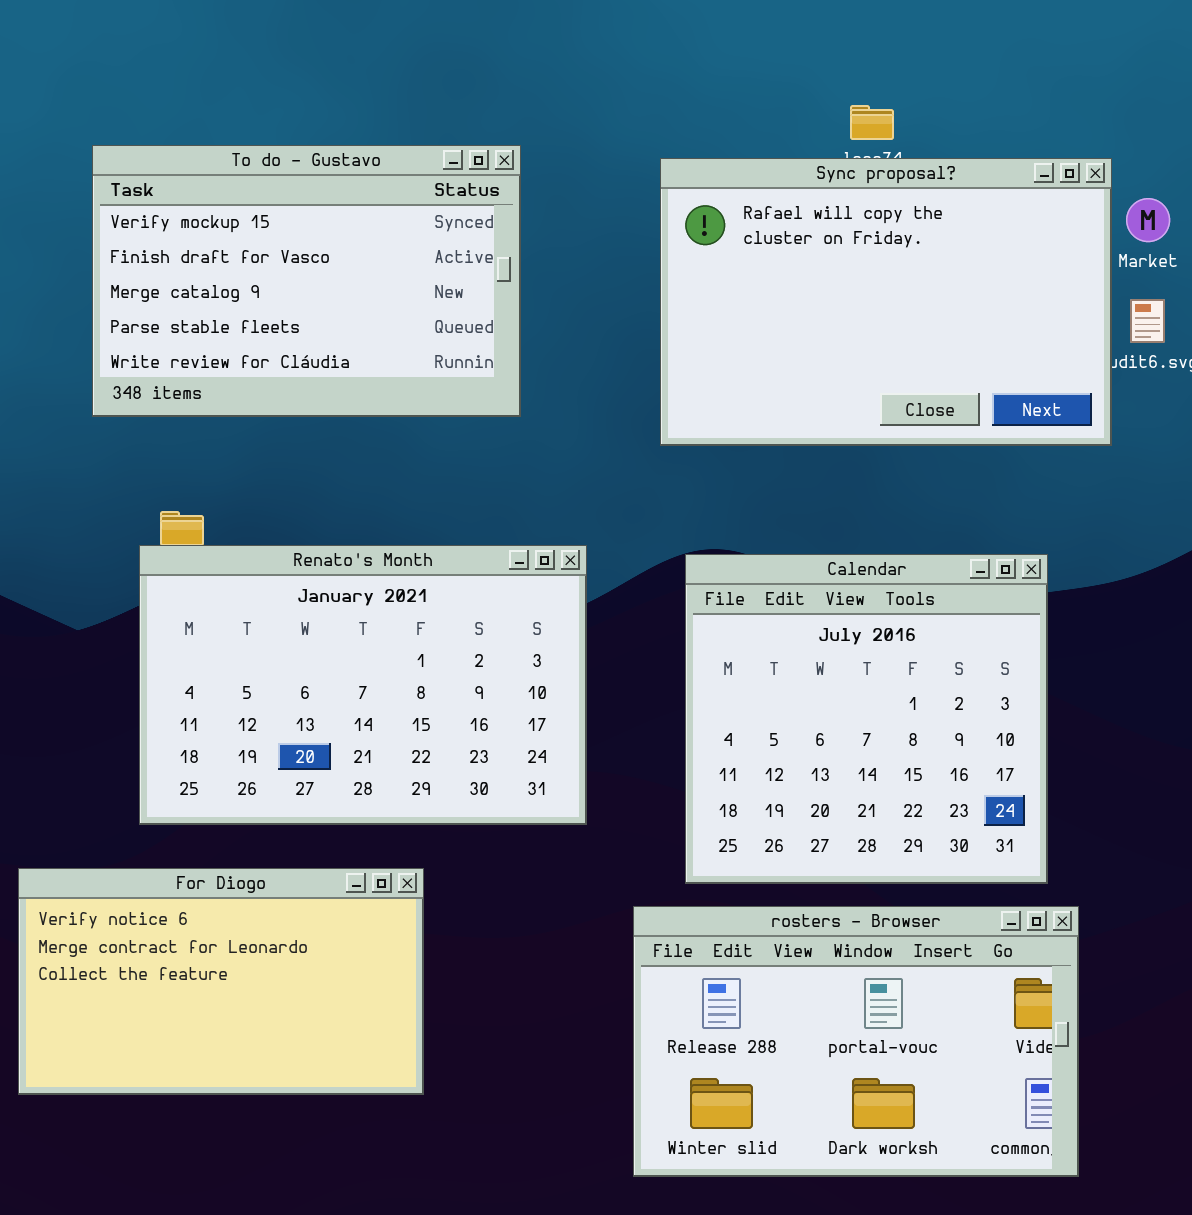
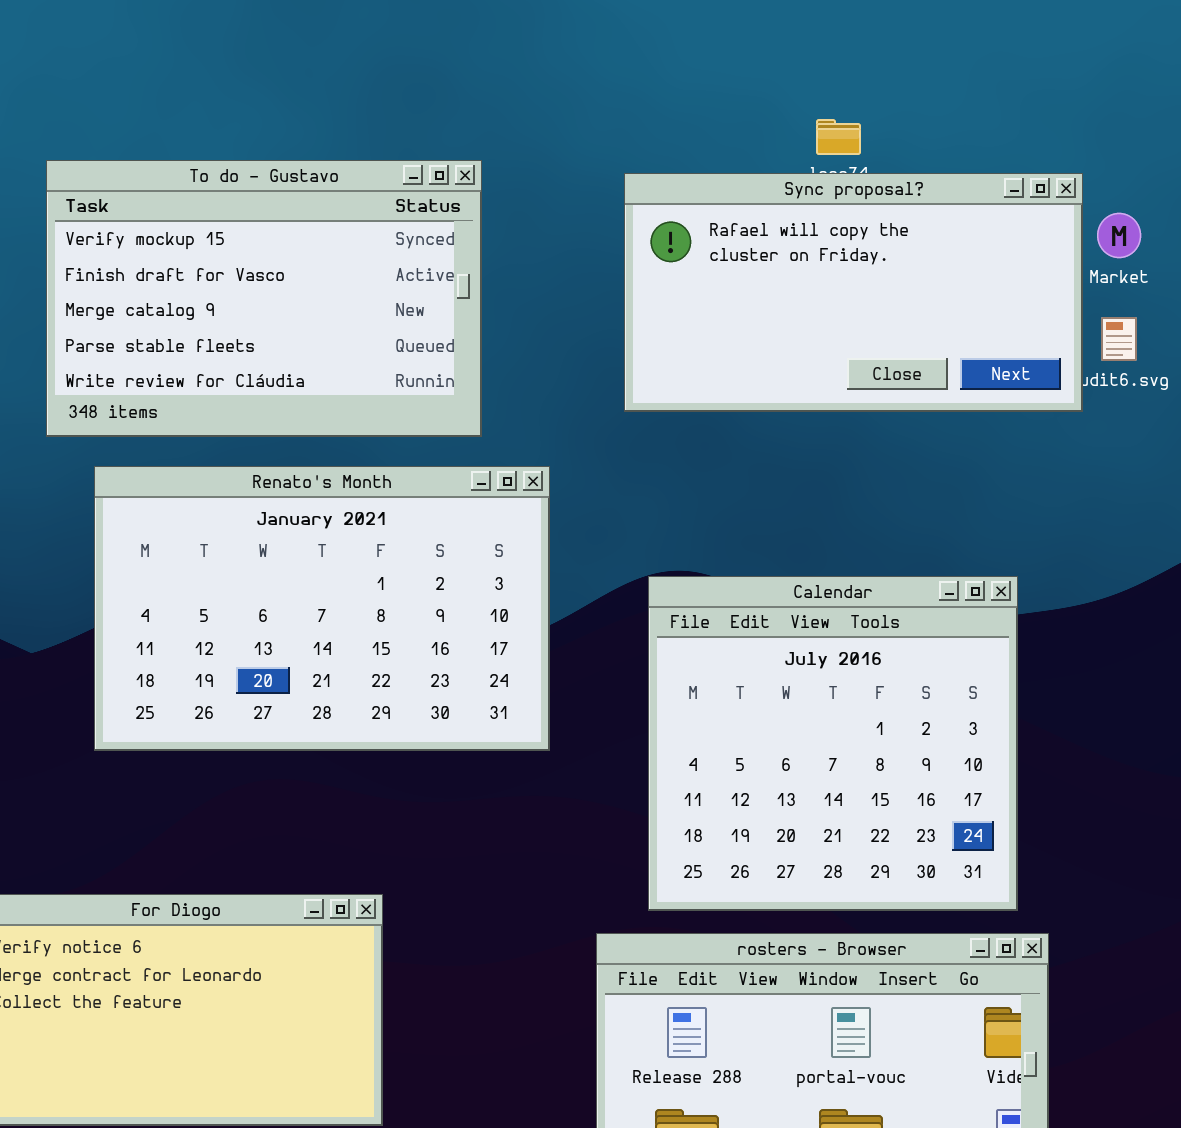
Sync proposal?: [660,158,1112,446] -> [624,173,1083,412], resized
Renato's Month: [139,545,587,825] -> [94,466,550,751], moved

